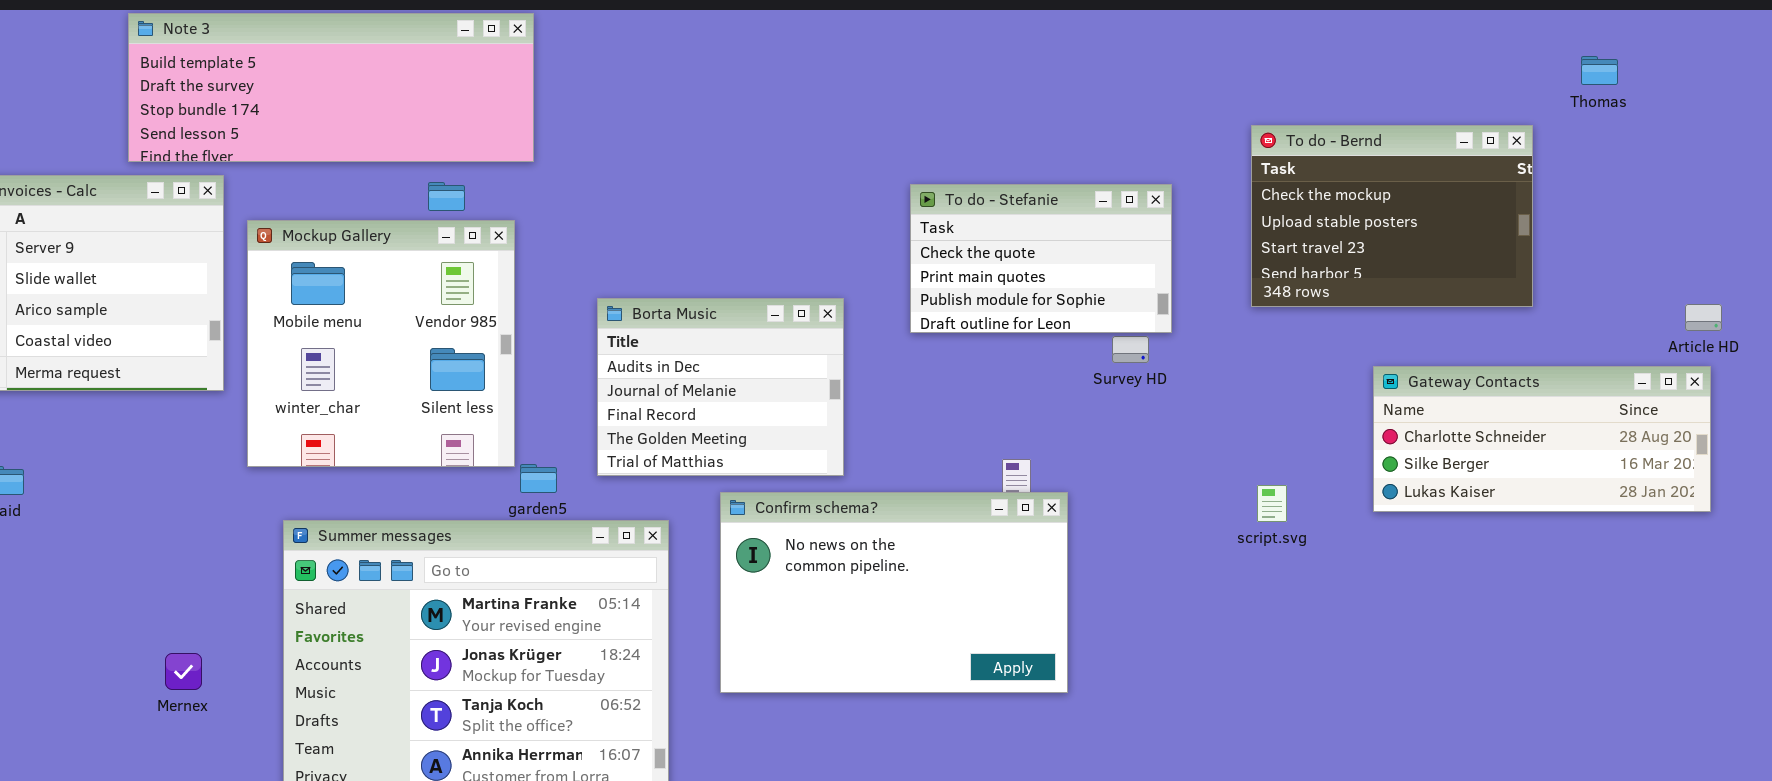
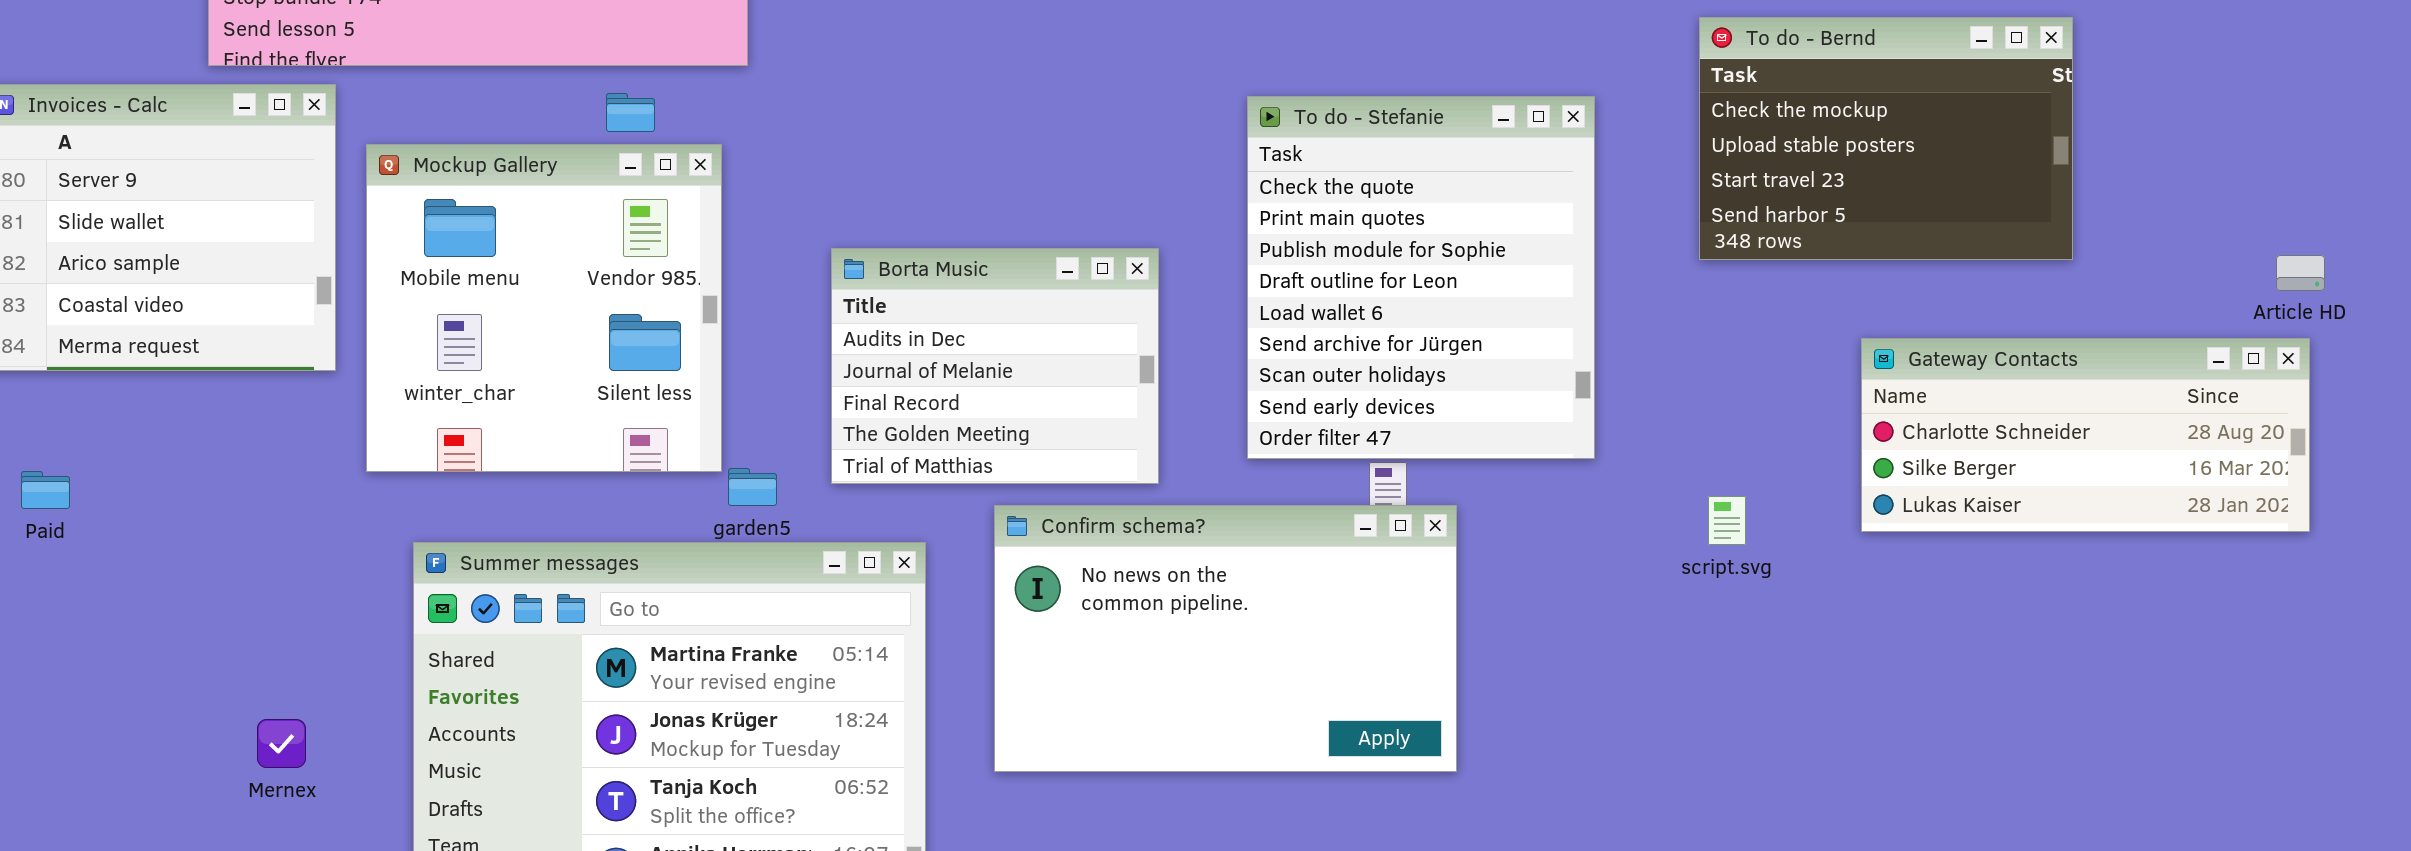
To do - Stefanie: [910,184,1172,333] -> [1247,96,1595,459], resized

